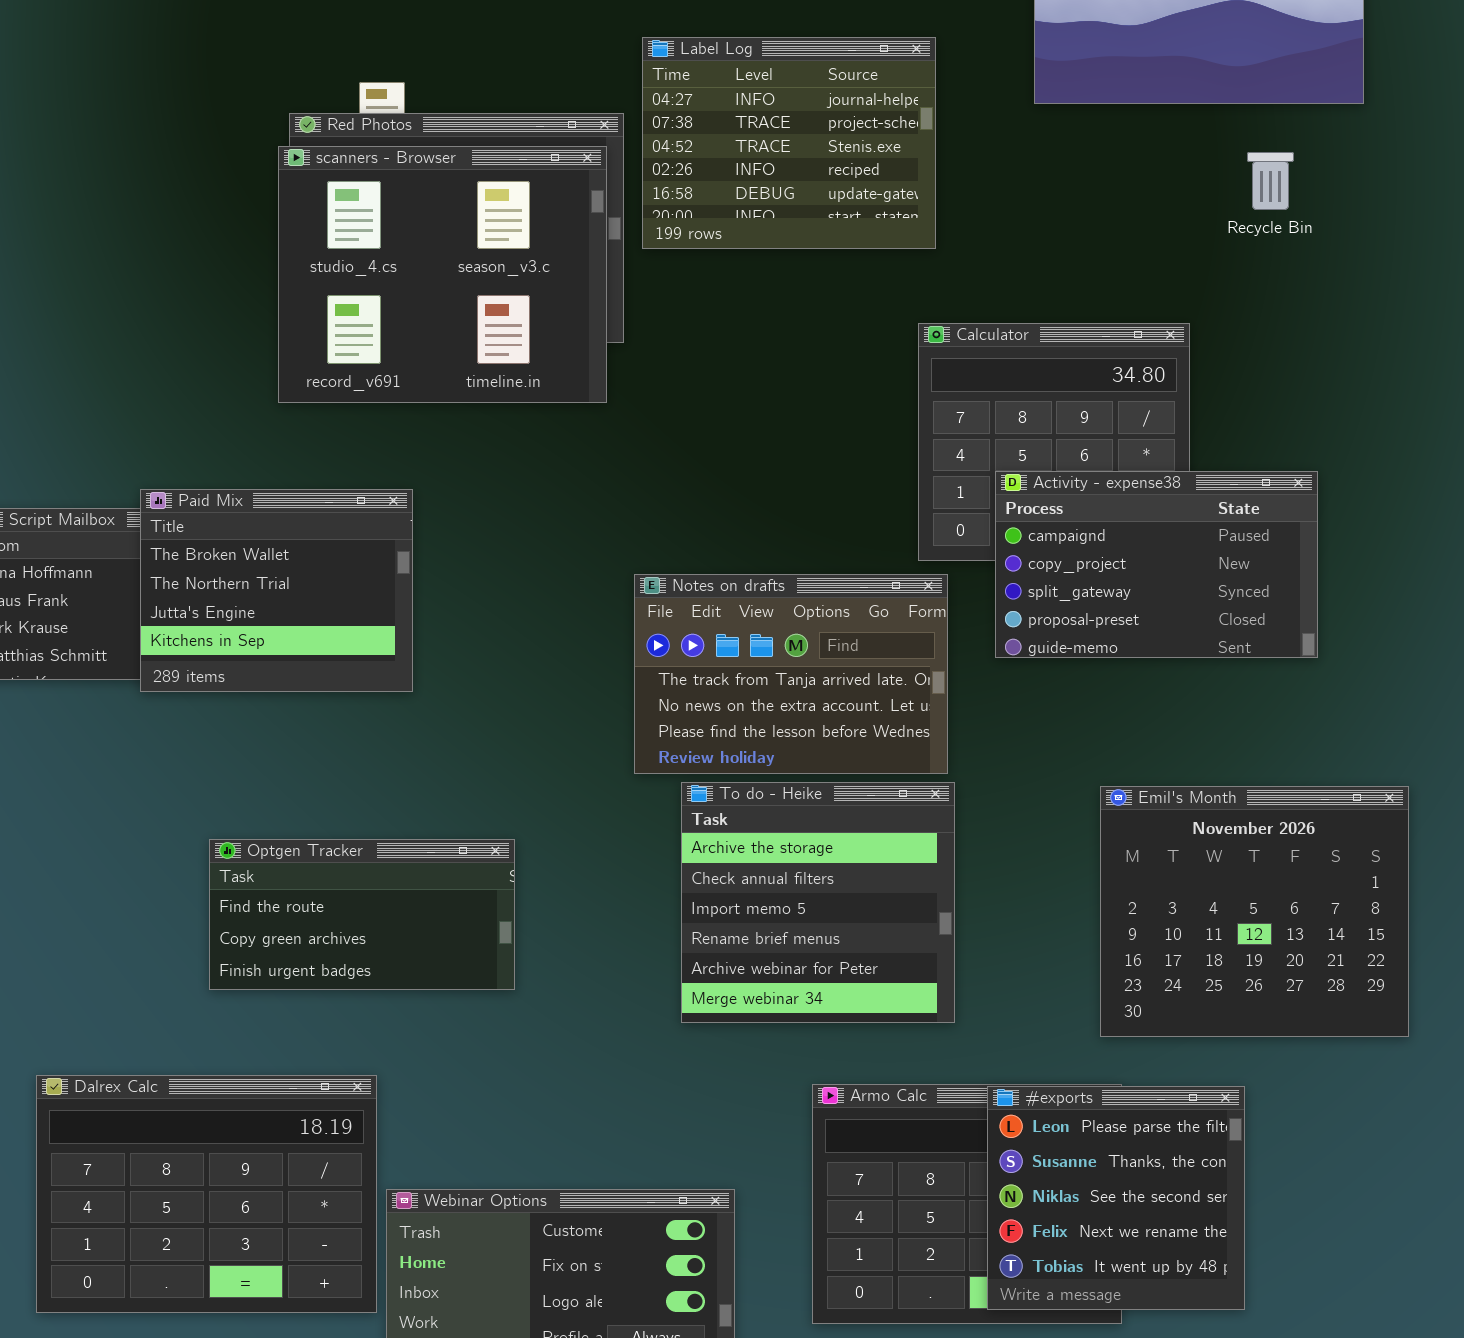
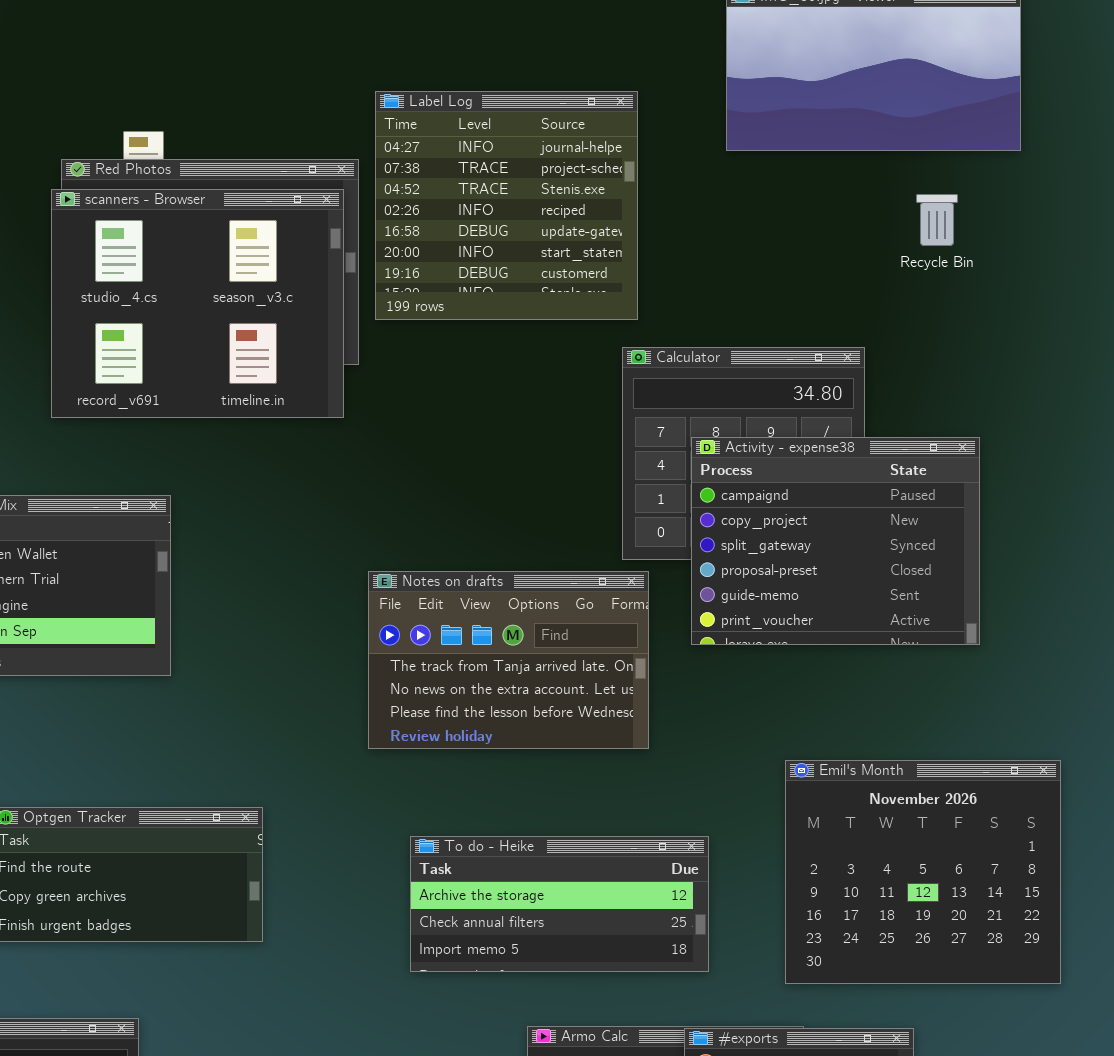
Label Log: [642,37,936,249] -> [375,91,638,320], resized
Activity - expense38: [995,471,1318,658] -> [691,437,980,645], resized
To do - Heike: [681,782,955,1023] -> [410,836,709,972], resized

